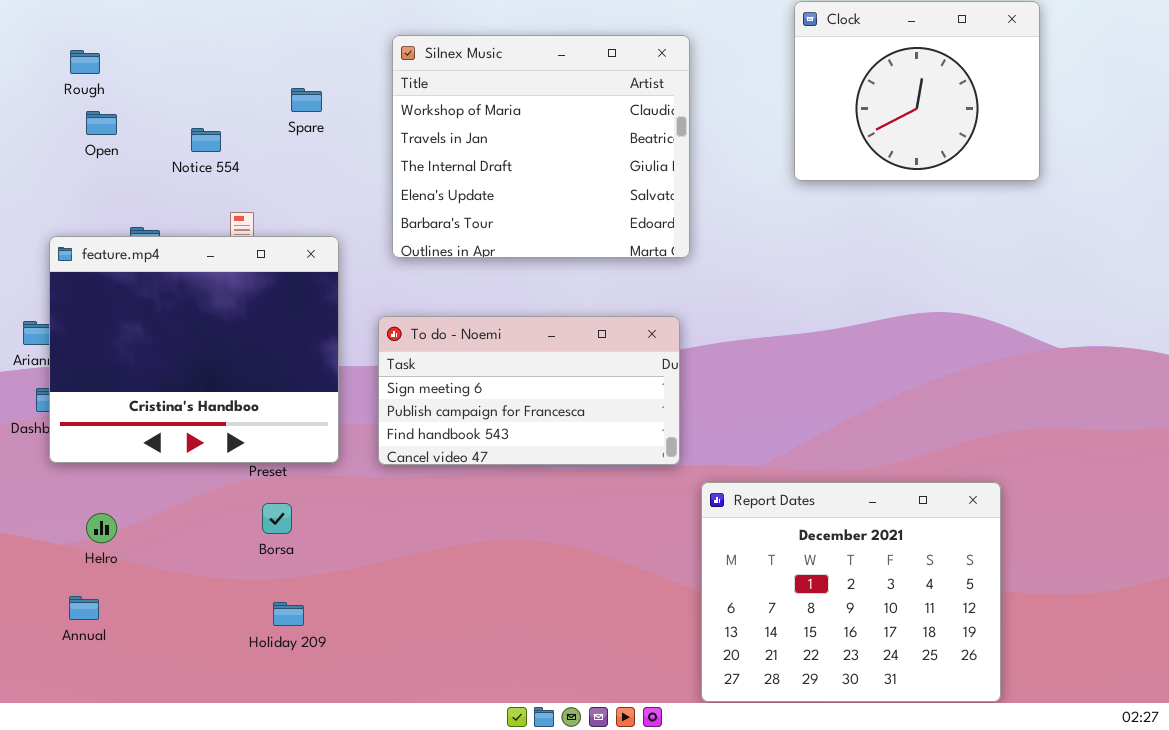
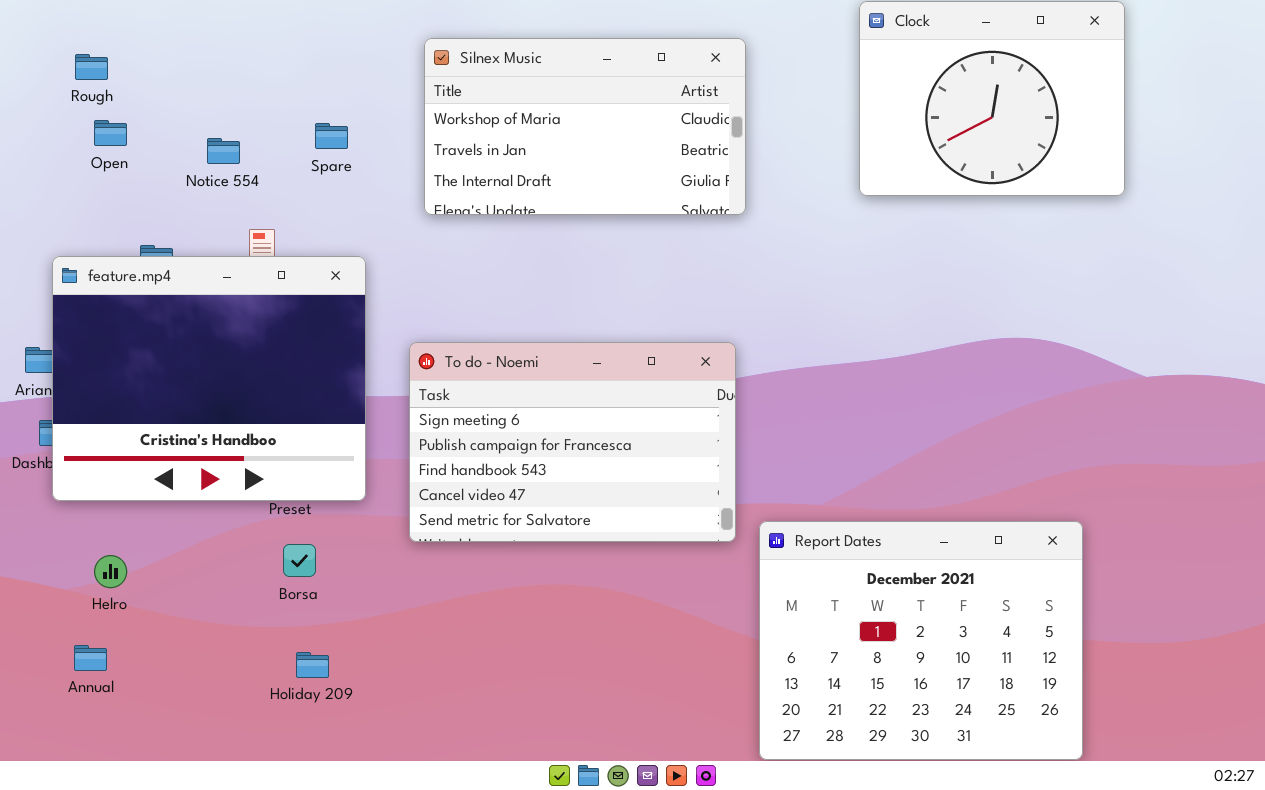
Silnex Music: [392,35,690,258] -> [424,38,746,215], resized
Spare: [291,88,322,112] -> [315,123,348,149], moved
To do - Noemi: [378,316,680,465] -> [409,342,736,542], resized

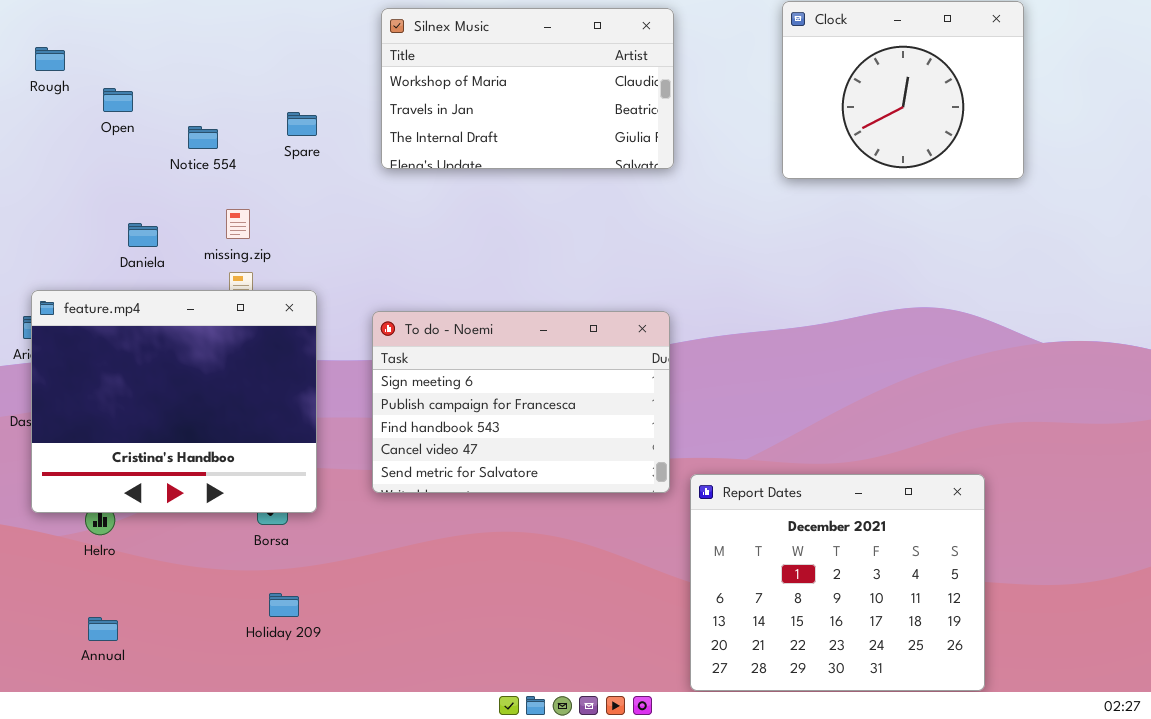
Silnex Music: [424,38,746,215] -> [381,8,674,169], moved
Rough: [75,54,108,80] -> [35,47,65,71], moved
Open: [94,120,127,146] -> [103,88,133,112], moved
feature.mp4: [52,256,366,501] -> [31,290,317,513], moved
Annual: [74,645,107,671] -> [88,617,118,641], moved

